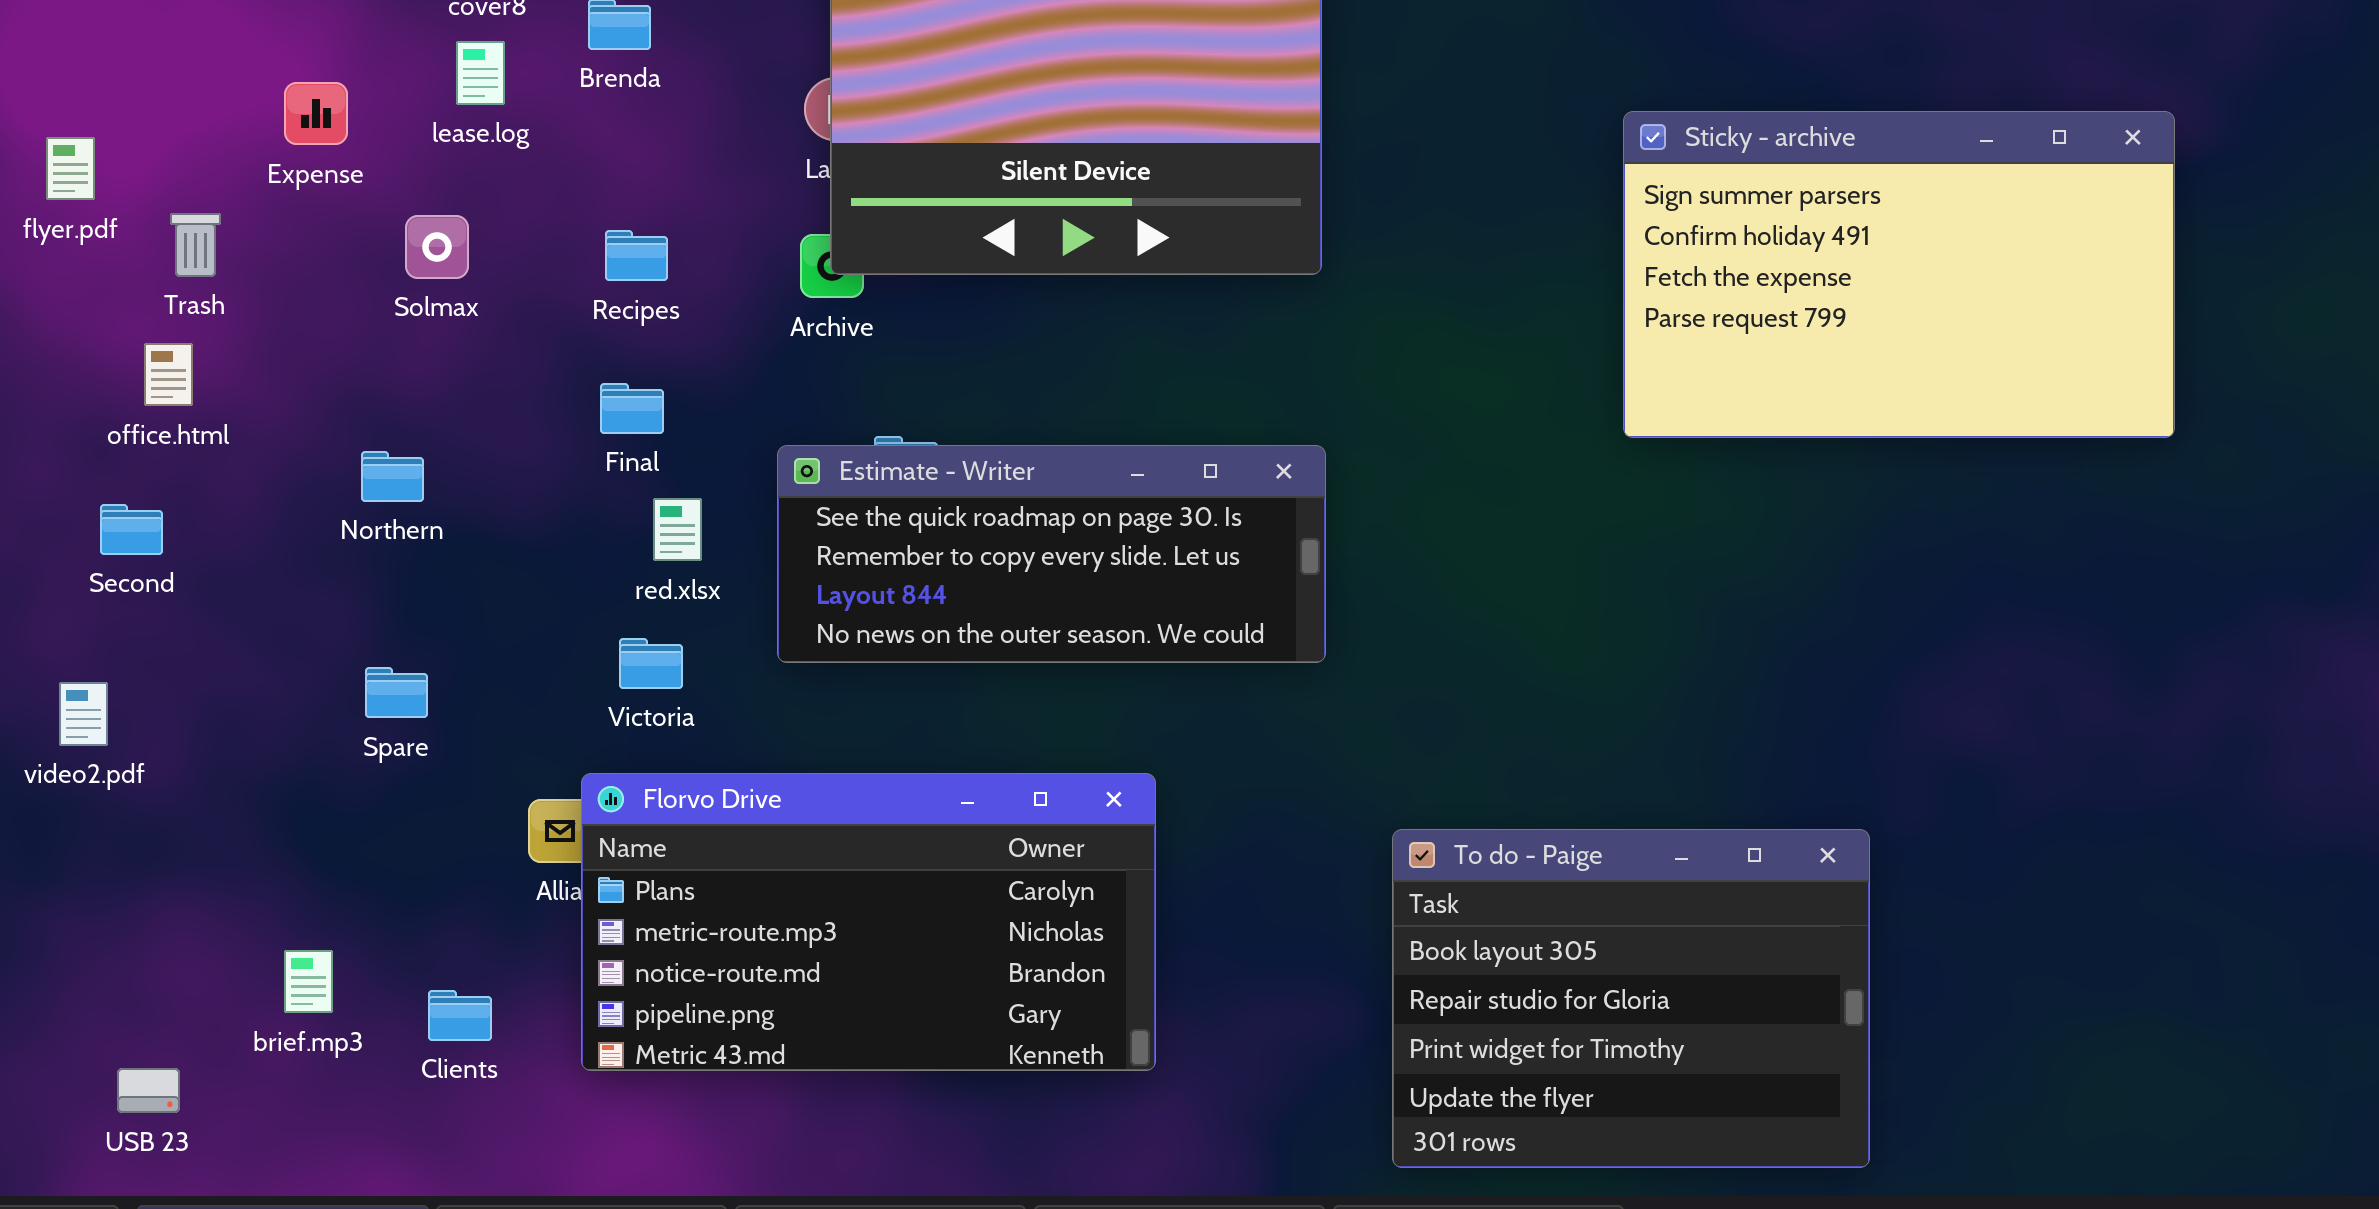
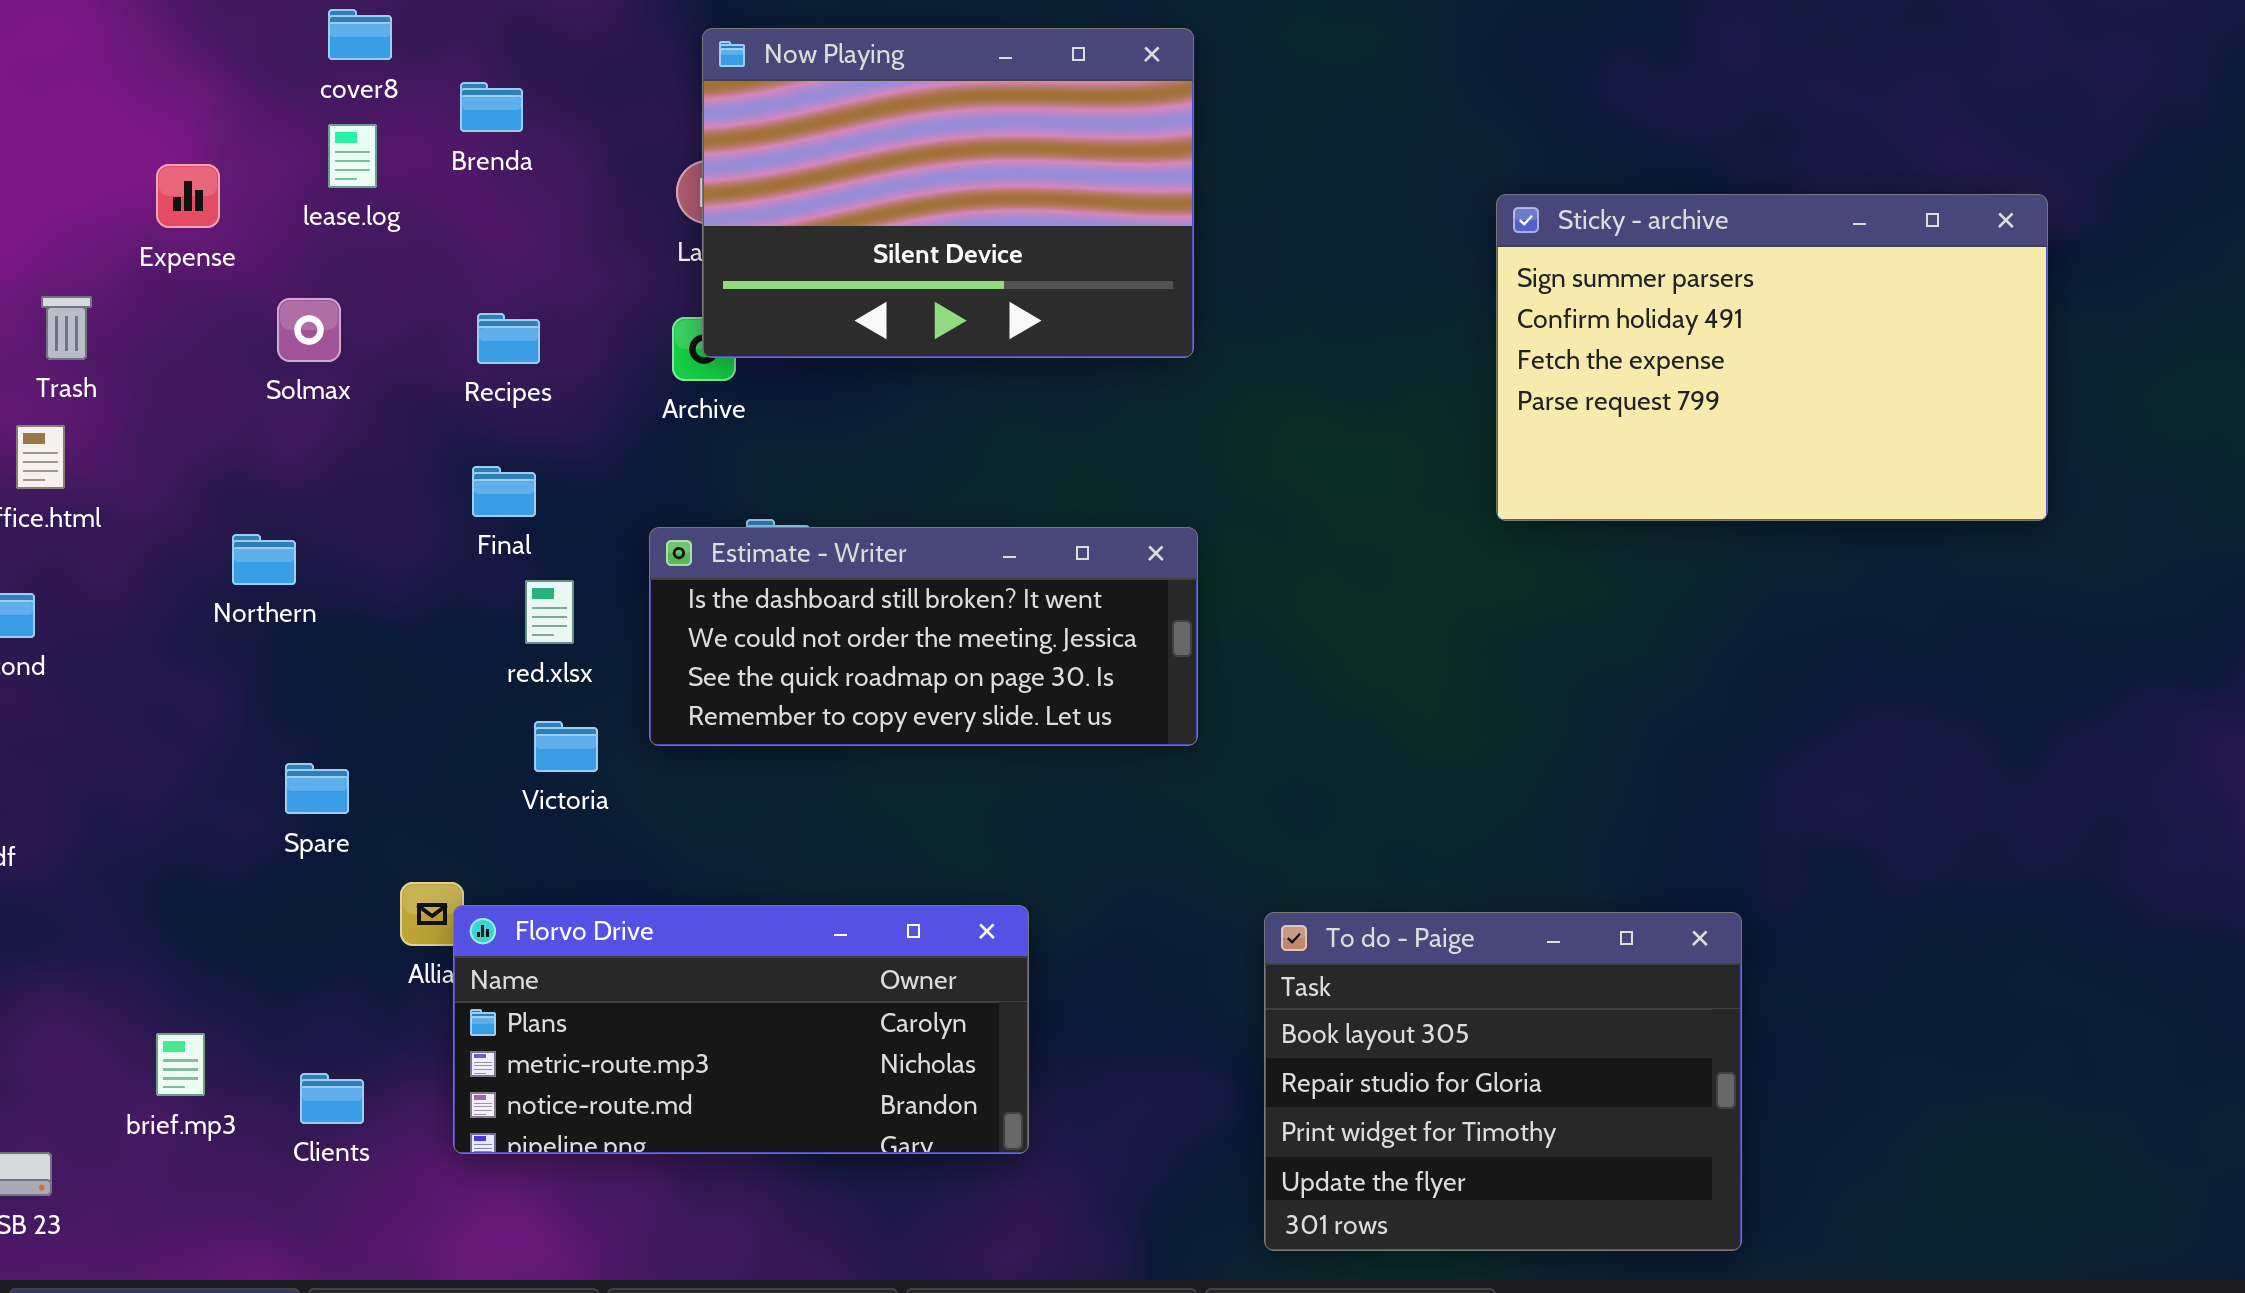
Estimate - Writer: [777,445,1326,663] -> [649,527,1198,746], scrolled up 2 rows
Victoria: [619,638,683,689] -> [534,721,598,772], moved
Spare: [365,667,428,718] -> [285,763,349,814], moved
Florvo Drive: [581,773,1156,1071] -> [453,905,1029,1154], resized

